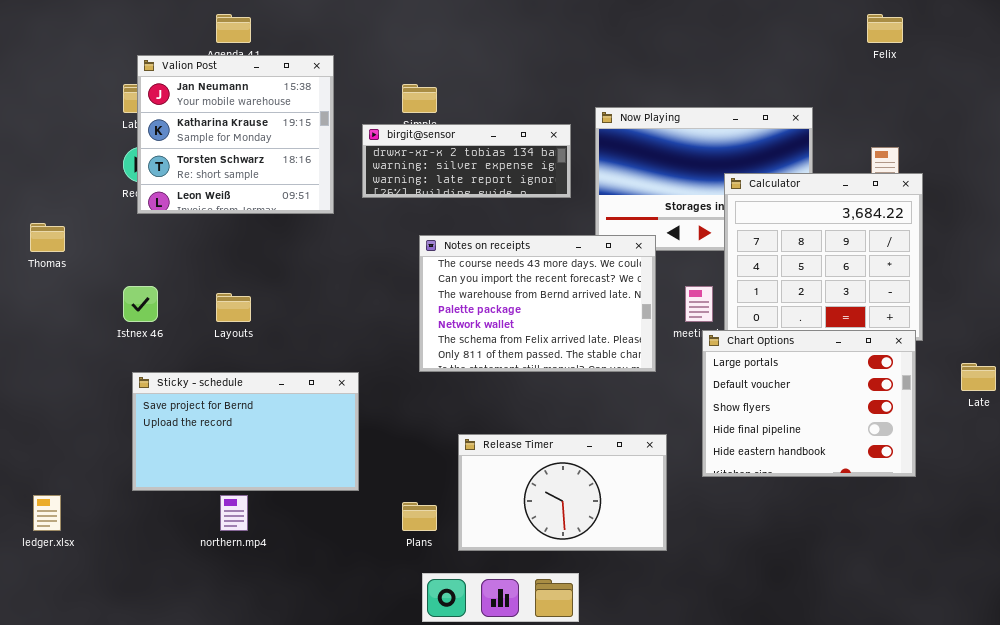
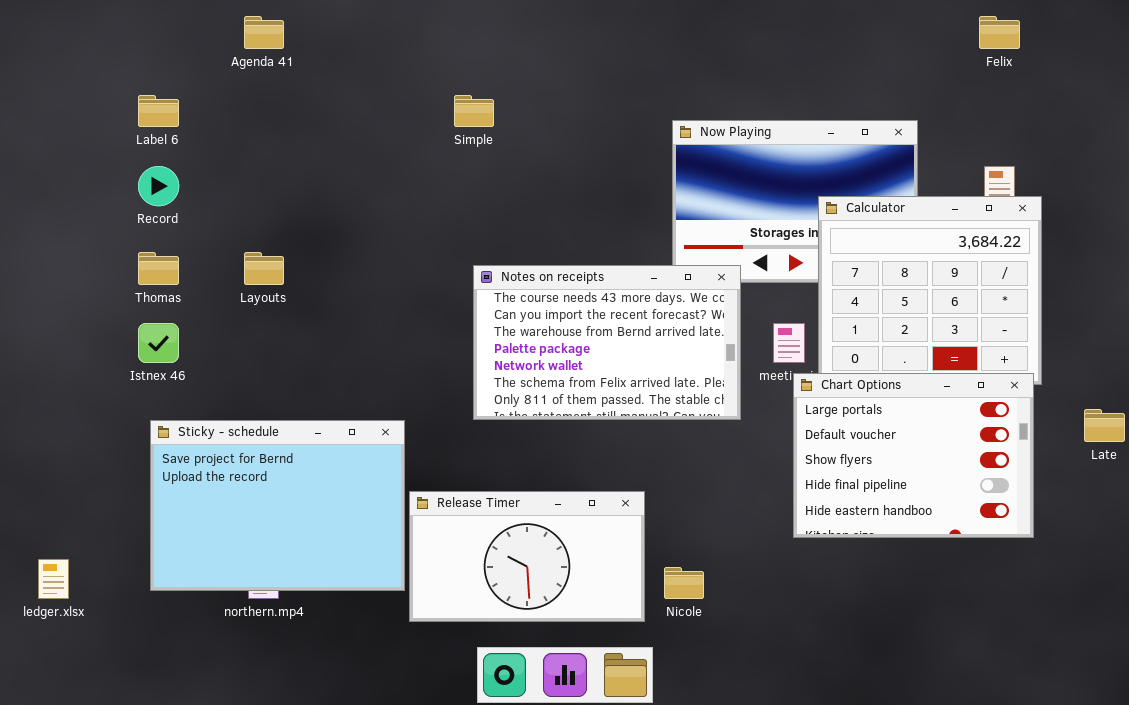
Valion Post: [137,55,334,214] -> none, closed
birgit@sensor: [362,124,571,198] -> none, closed
Thomas: [30,223,65,252] -> [138,252,179,285], moved
Layouts: [216,293,251,322] -> [244,252,284,285], moved
Sticky - schedule: [132,372,359,491] -> [150,420,405,591], resized
Release Timer: [458,434,667,551] -> [409,491,645,622], moved

